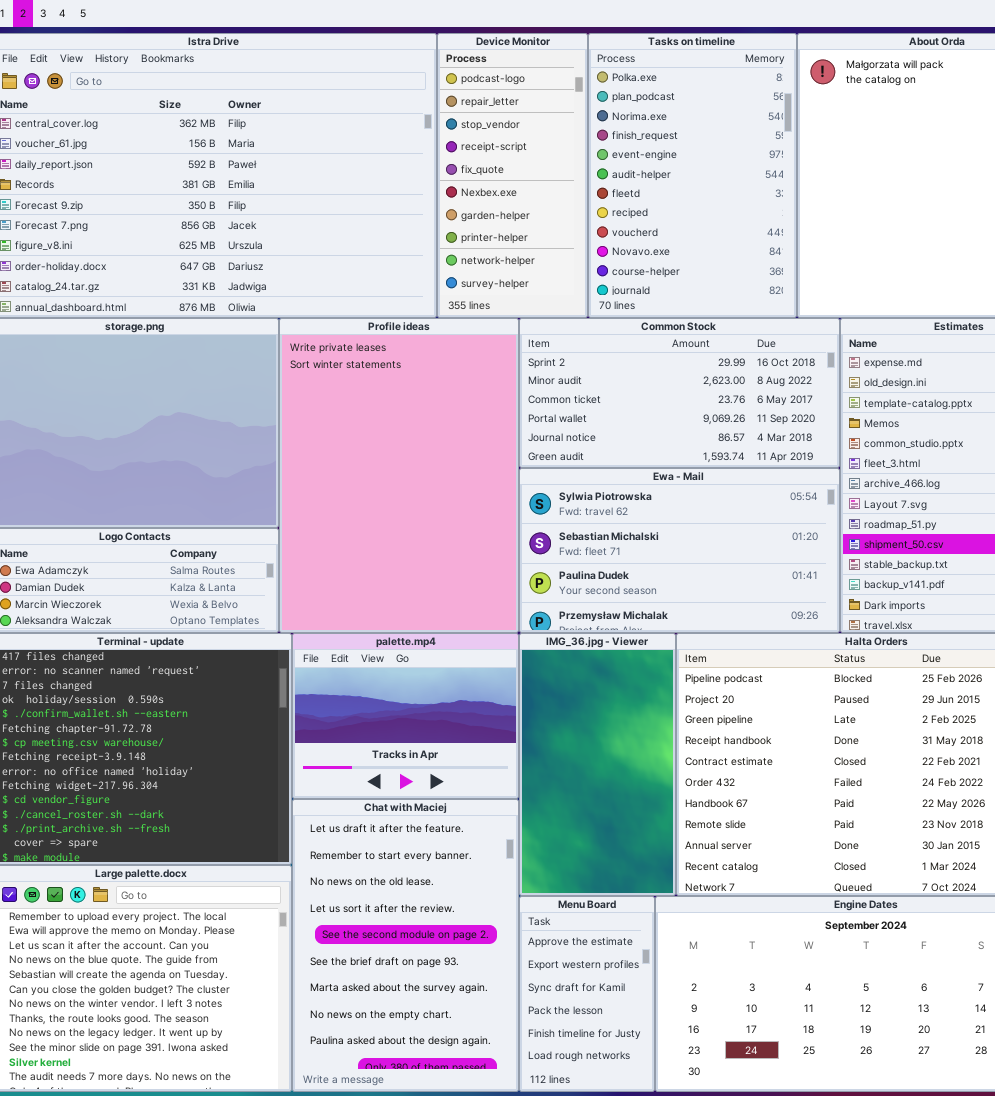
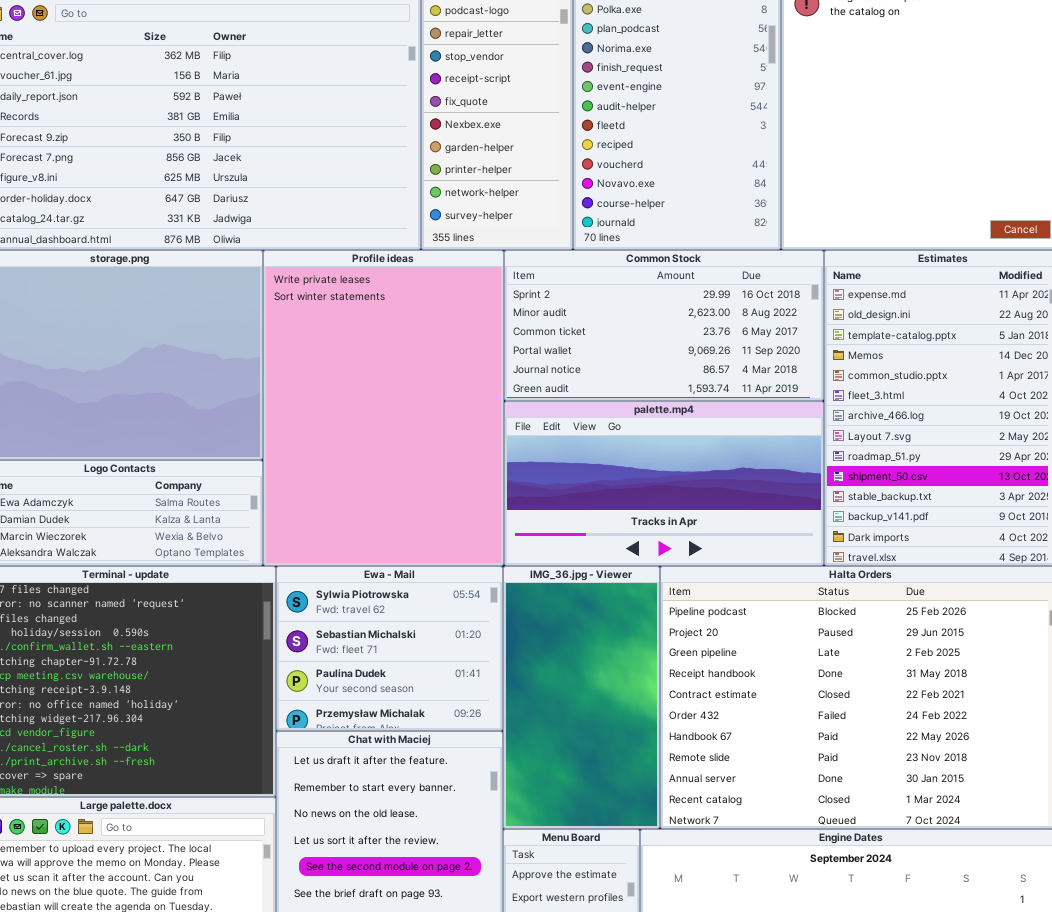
Ewa - Mail: [519,468,840,633] -> [276,566,503,731], moved, resized
palette.mp4: [292,633,519,799] -> [504,401,824,566], moved, resized

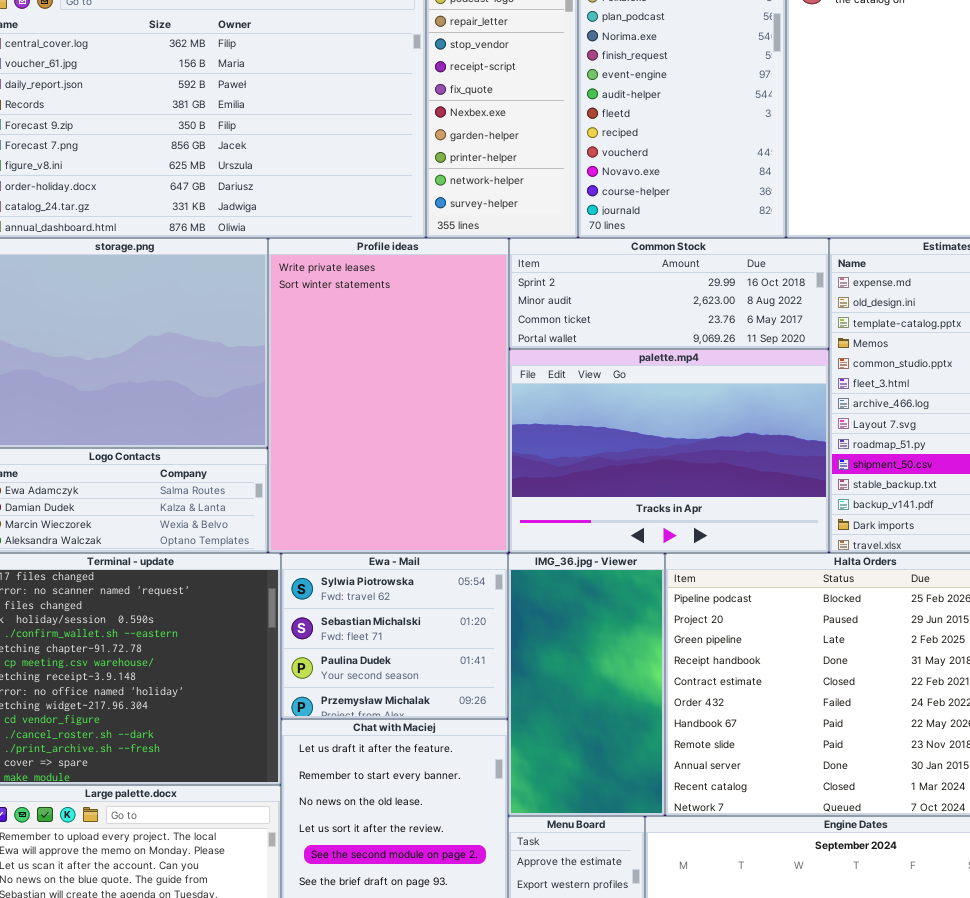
Common Stock: [504,250,824,401] -> [509,238,829,349], resized
palette.mp4: [504,401,824,566] -> [509,349,829,553], resized

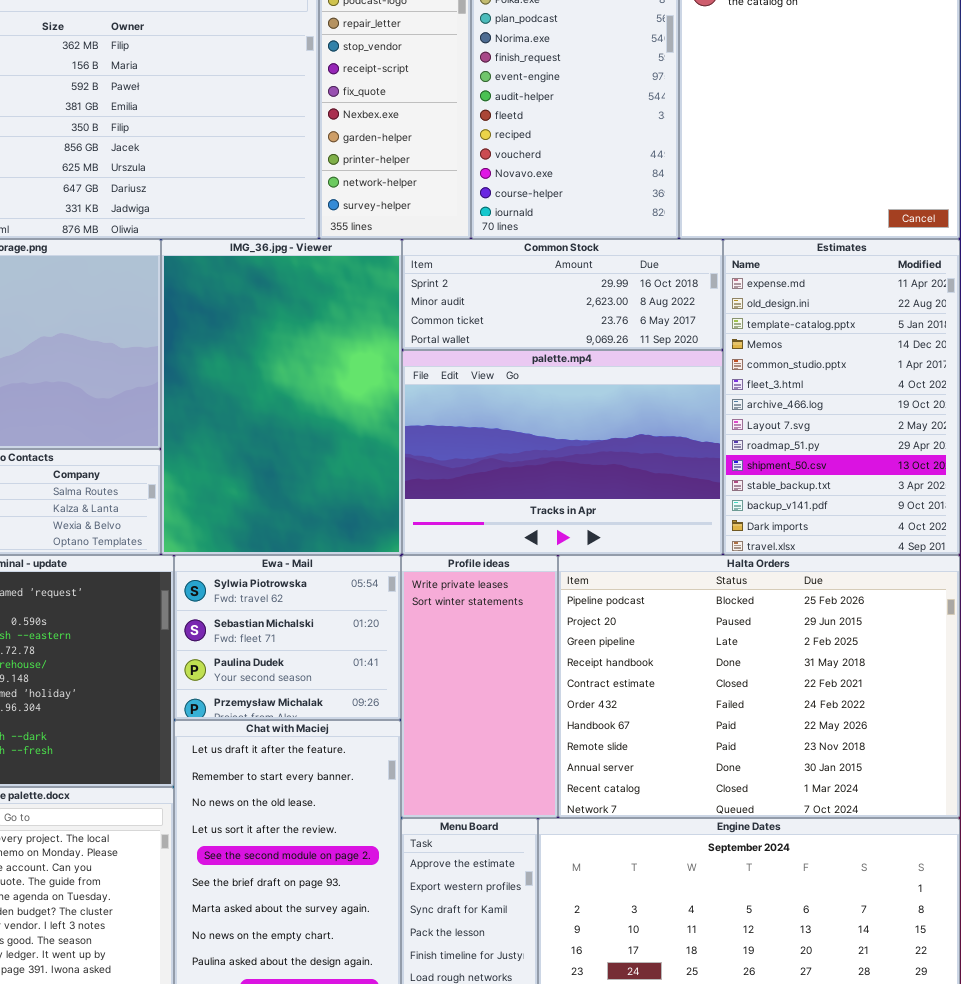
Profile ideas: [268,238,509,553] -> [401,555,558,818], moved, resized
IMG_36.jpg - Viewer: [508,553,665,816] -> [161,239,402,555], moved, resized

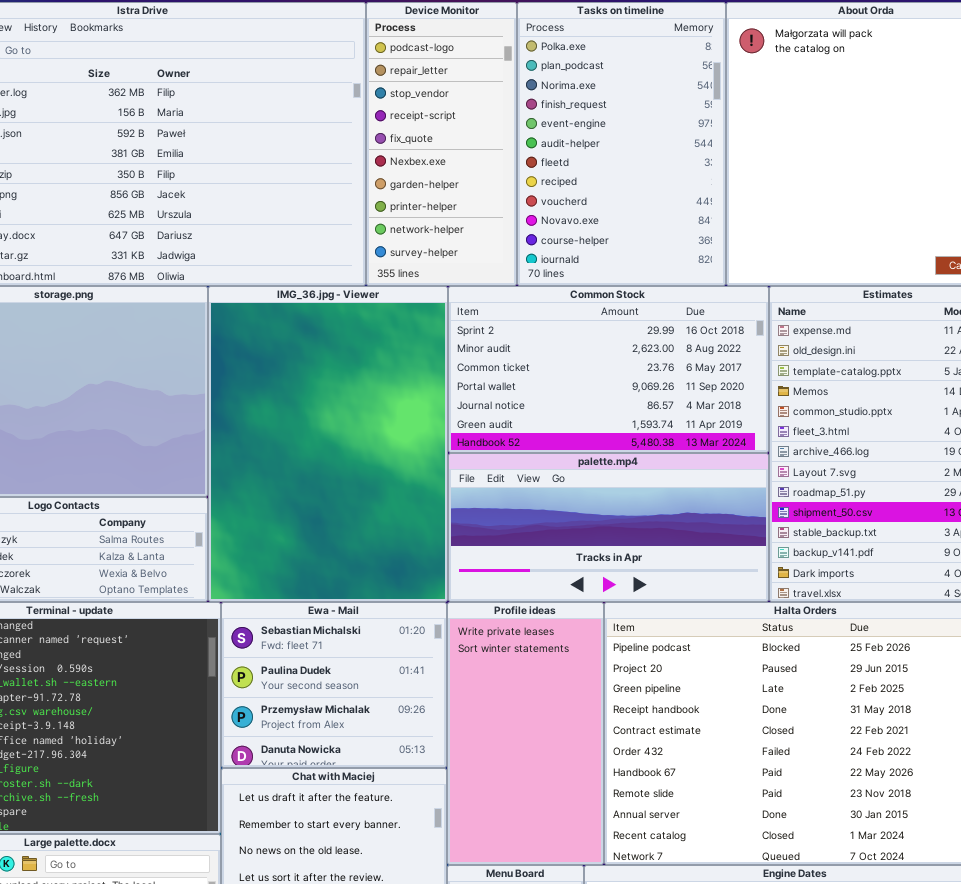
Common Stock: [402,239,723,350] -> [448,286,769,453], resized
palette.mp4: [402,350,723,555] -> [448,453,769,602], resized
Ewa - Mail: [174,555,401,720] -> [221,602,447,768], scrolled down 1 row

